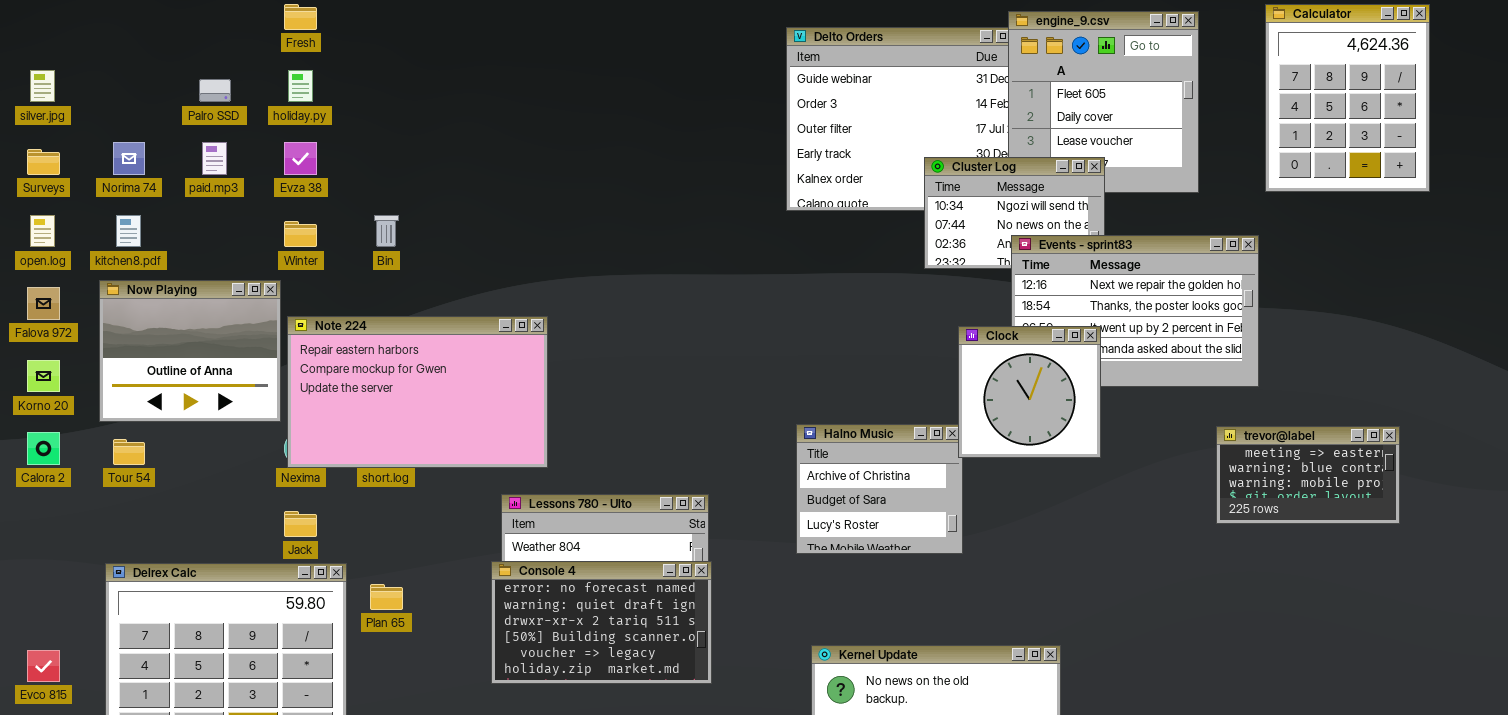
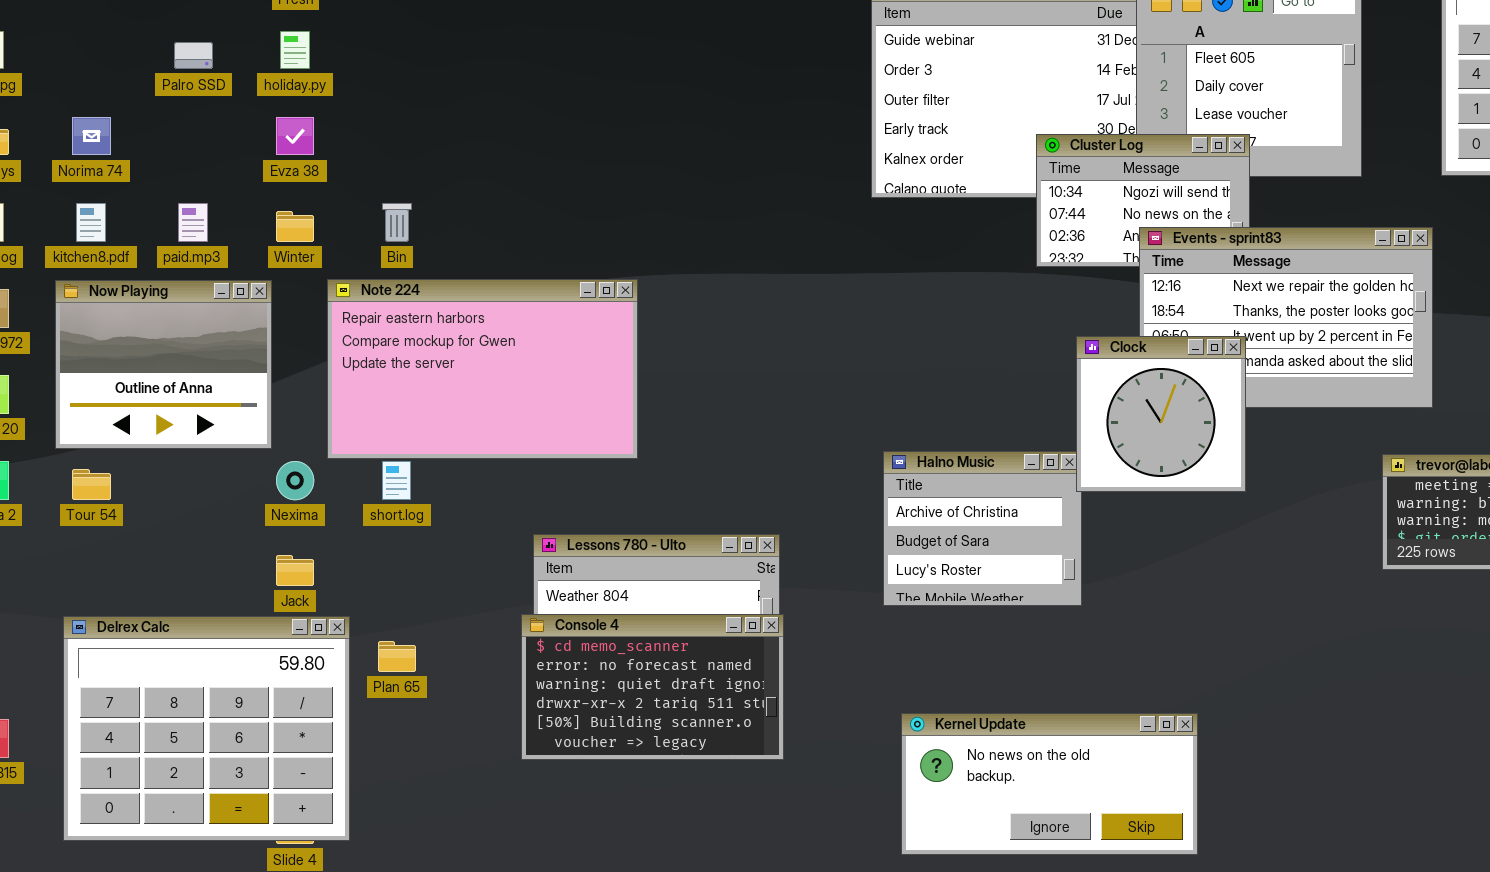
paid.mp3: [202,142,227,175] -> [178,203,208,242], moved
Note 224: [287,316,548,468] -> [327,279,638,459], moved
Console 4: [491,561,712,684] -> [521,614,784,760], scrolled up 1 row

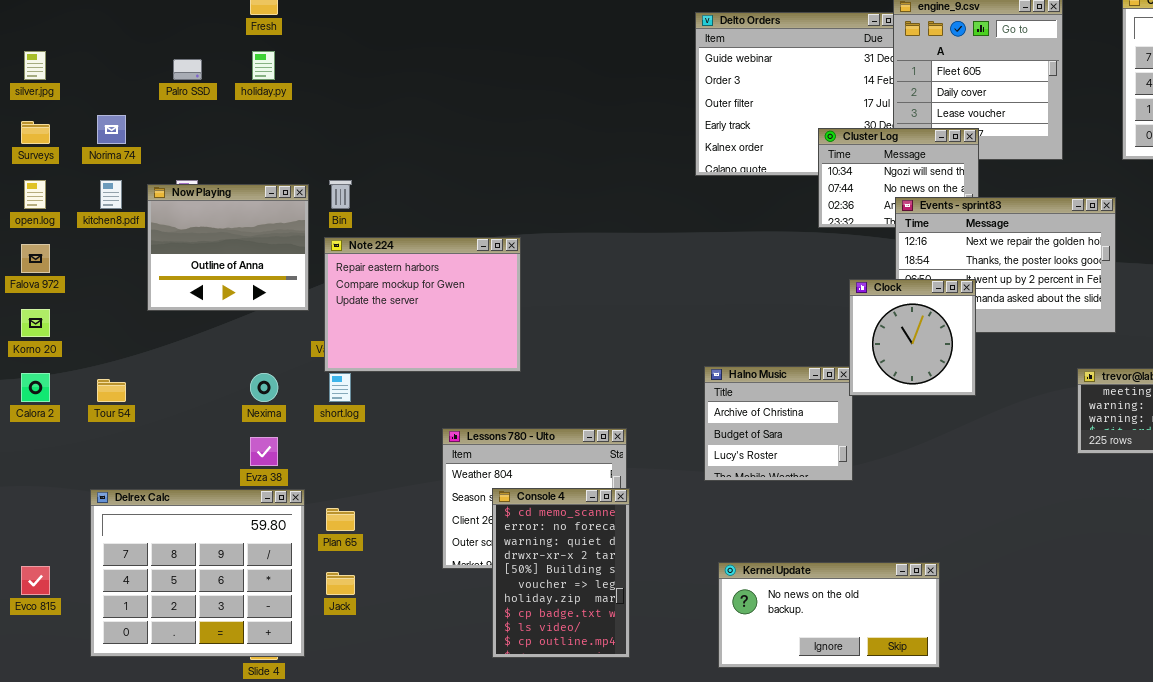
Evza 38: [276,117,314,155] -> [250,437,278,466], moved
Note 224: [327,279,638,459] -> [324,237,521,372], resized
Now Playing: [55,280,272,449] -> [147,184,309,311], moved
Jack: [276,555,314,586] -> [326,572,355,595], moved
Console 4: [521,614,784,760] -> [492,488,630,658], resized

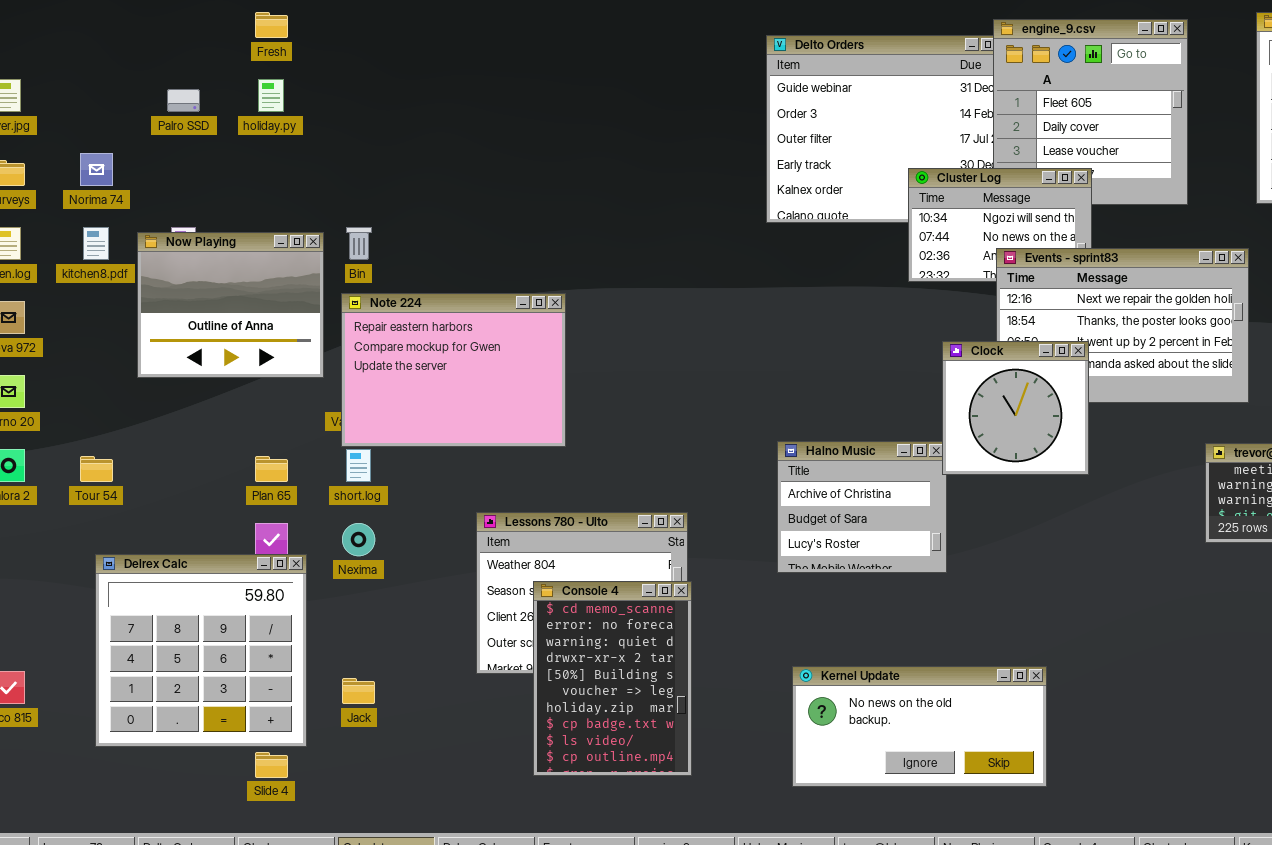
Nexima: [250,373,278,402] -> [342,523,375,556], moved
Delrex Calc: [90,489,305,657] -> [95,554,307,747], moved, resized
Plan 65: [326,508,355,531] -> [255,456,288,482], moved

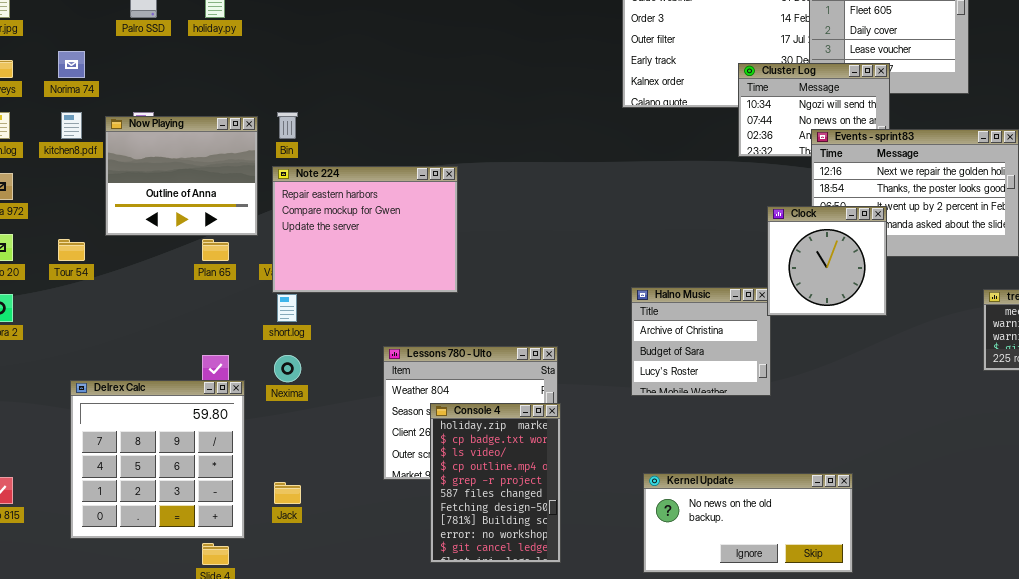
Tour 54: [80,456,113,482] -> [58,239,85,261], moved
Plan 65: [255,456,288,482] -> [202,239,229,261], moved
Console 4: [533,581,692,776] -> [430,403,561,563], scrolled down 6 rows

